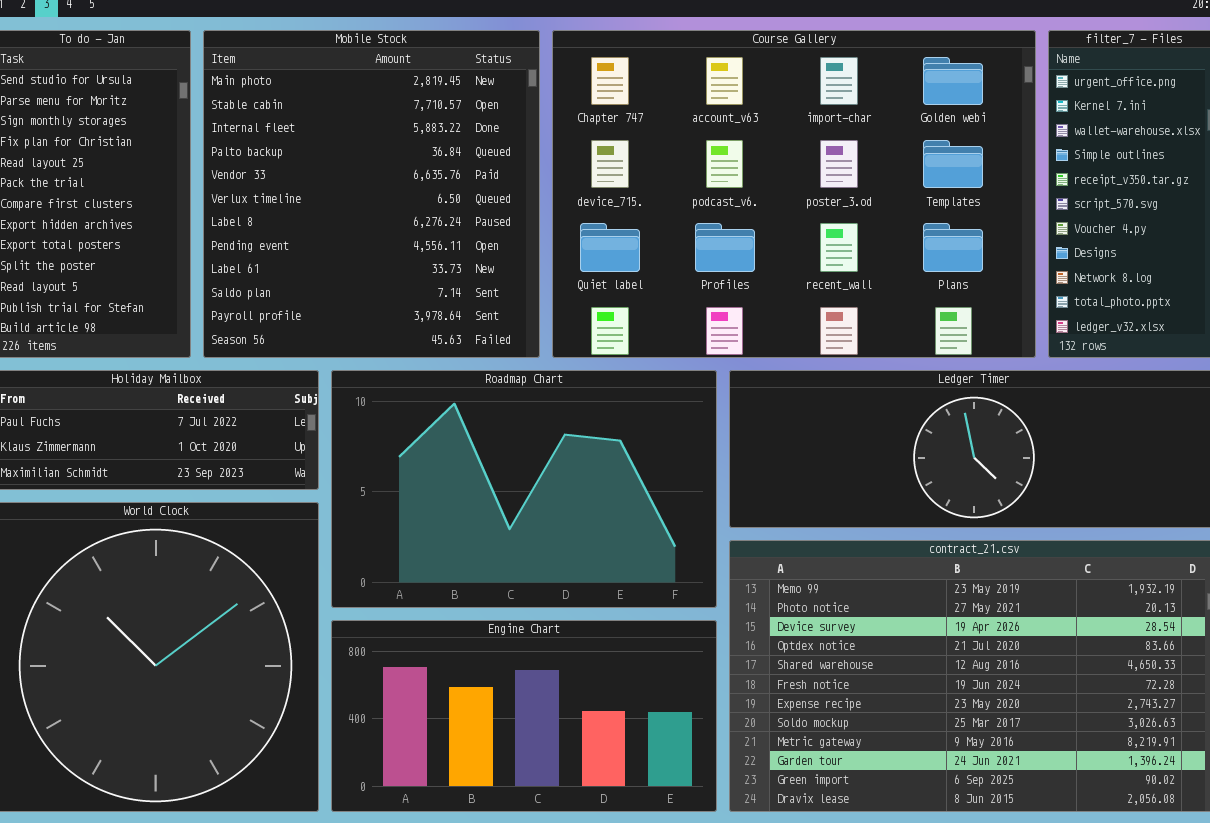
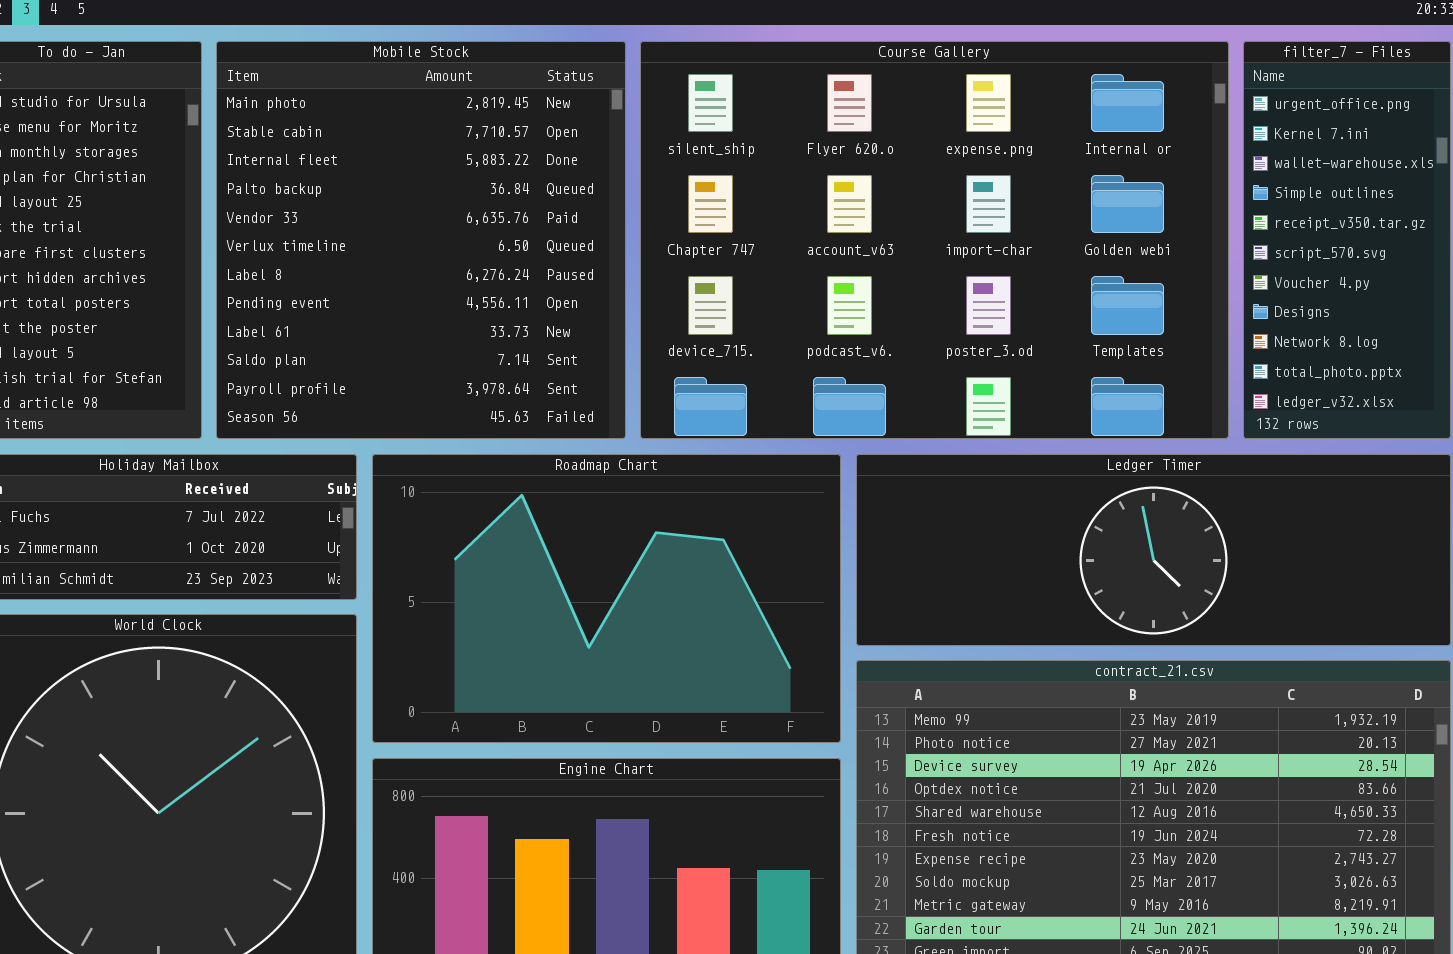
Course Gallery: [552,30,1036,358] -> [640,41,1229,439], scrolled up 1 row

